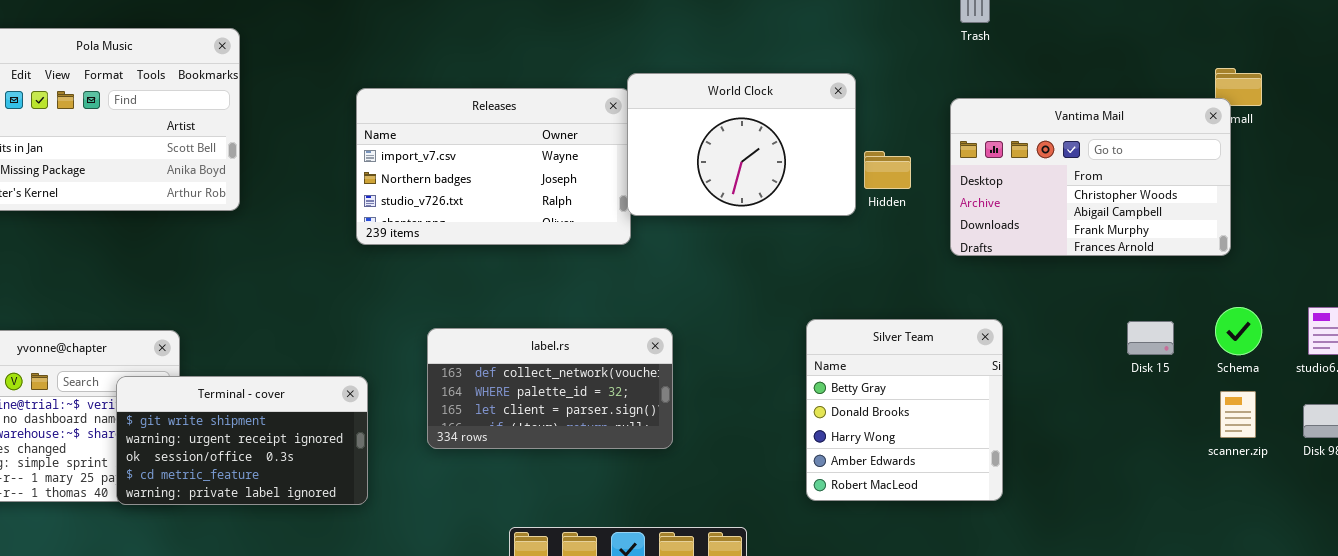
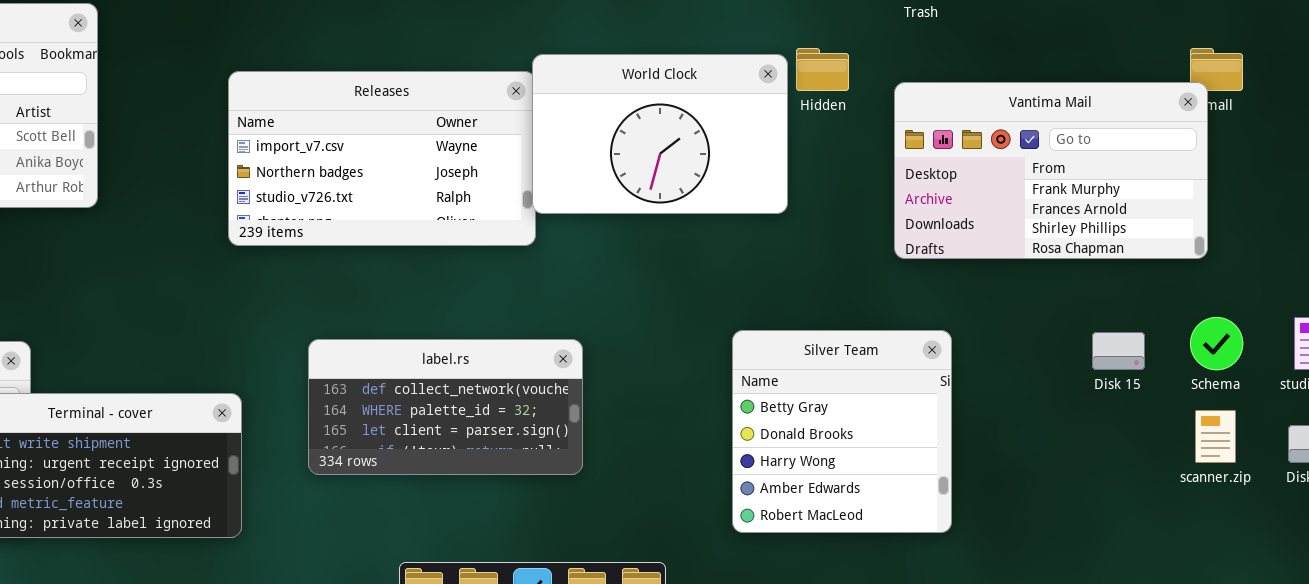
Vantima Mail: [950,98,1231,256] -> [894,82,1208,259], scrolled down 2 rows
Hidden: [864,151,911,189] -> [796,48,849,91], moved

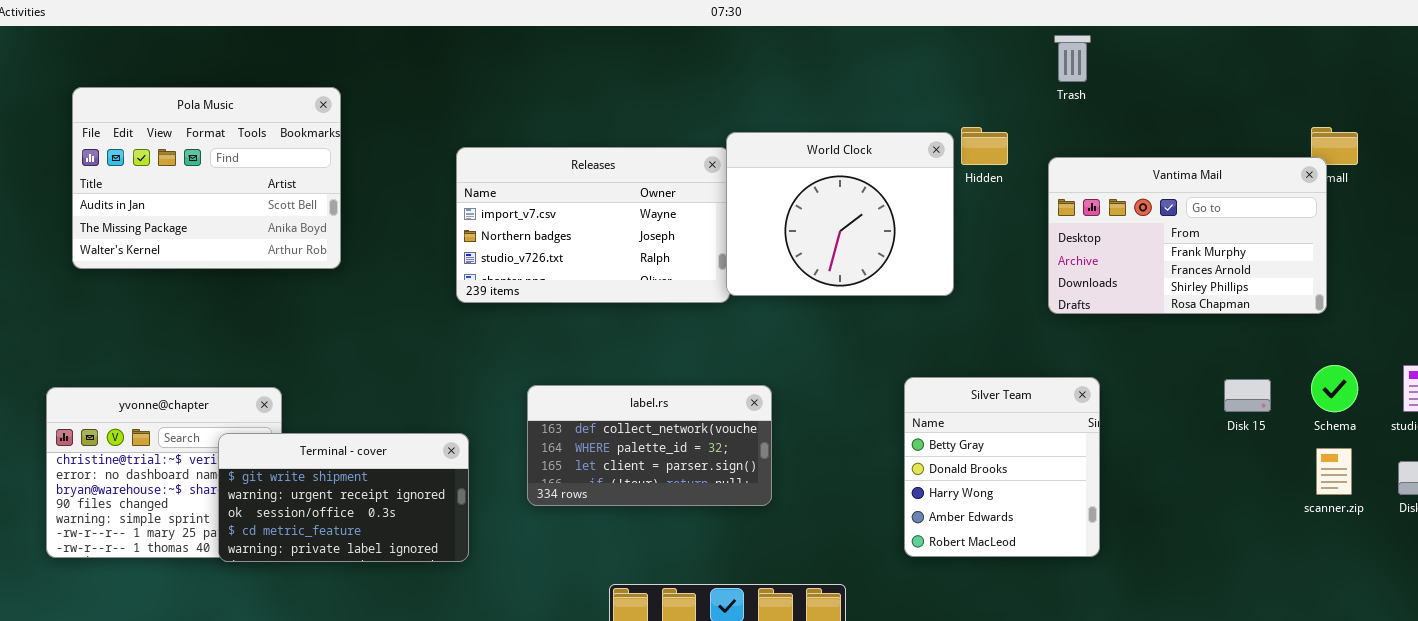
World Clock: [532,54,788,214] -> [726,132,954,296], resized

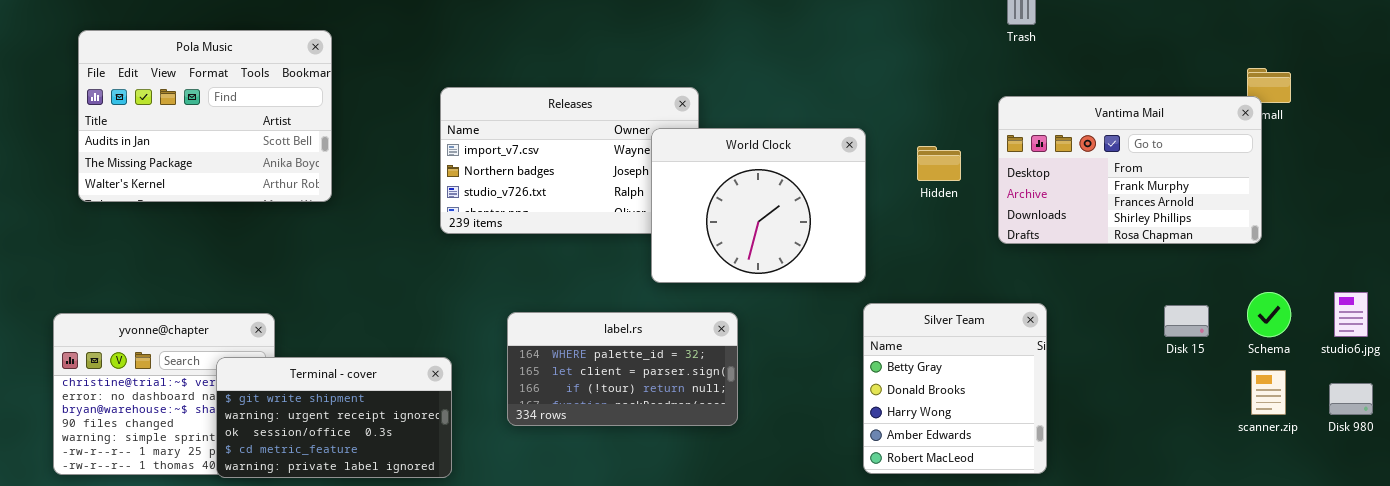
Hidden: [961,127,1008,165] -> [917,146,961,181], moved
World Clock: [726,132,954,296] -> [651,128,866,283], moved
label.rs: [527,385,772,506] -> [507,312,738,426], scrolled down 1 row

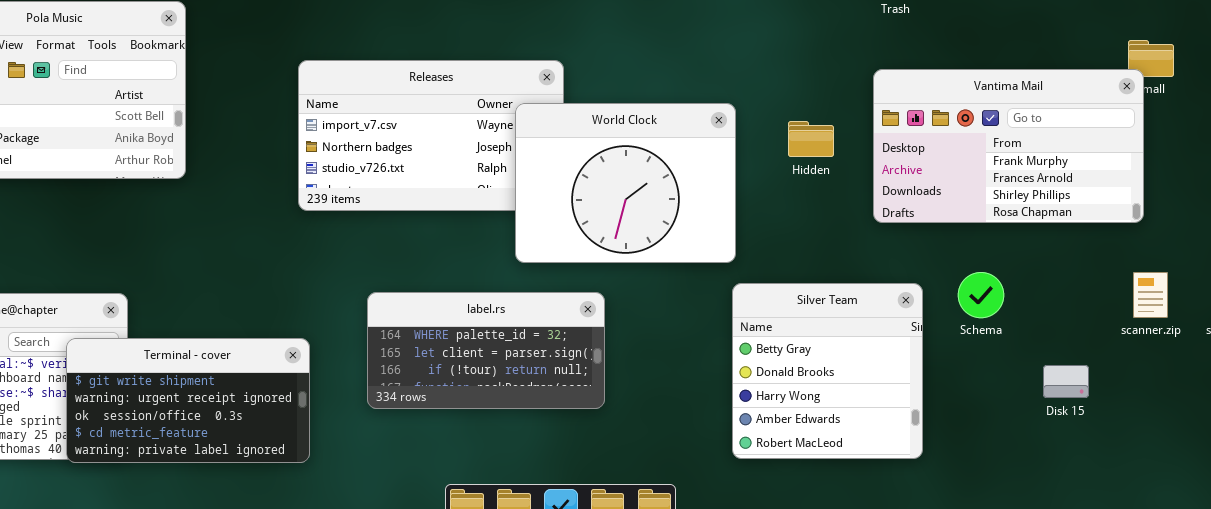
Schema: [1247,292,1291,337] -> [958,272,1004,318], moved
Disk 15: [1164,305,1209,337] -> [1043,365,1089,398], moved
scanner.zip: [1251,370,1286,415] -> [1133,272,1168,318], moved

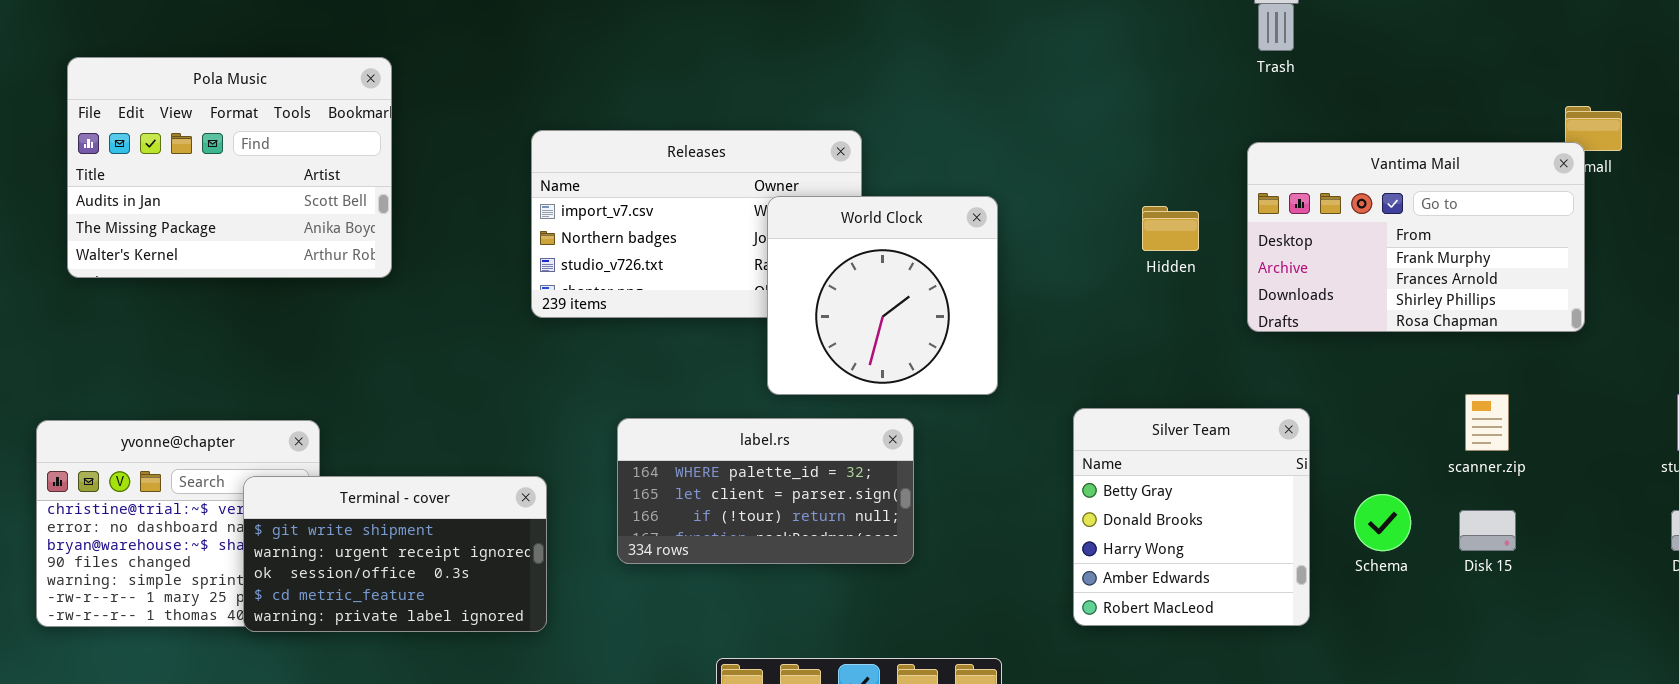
World Clock: [515,103,736,263] -> [767,196,998,395], moved, resized
Schema: [958,272,1004,318] -> [1354,494,1411,551], moved
scanner.zip: [1133,272,1168,318] -> [1465,394,1509,451], moved

